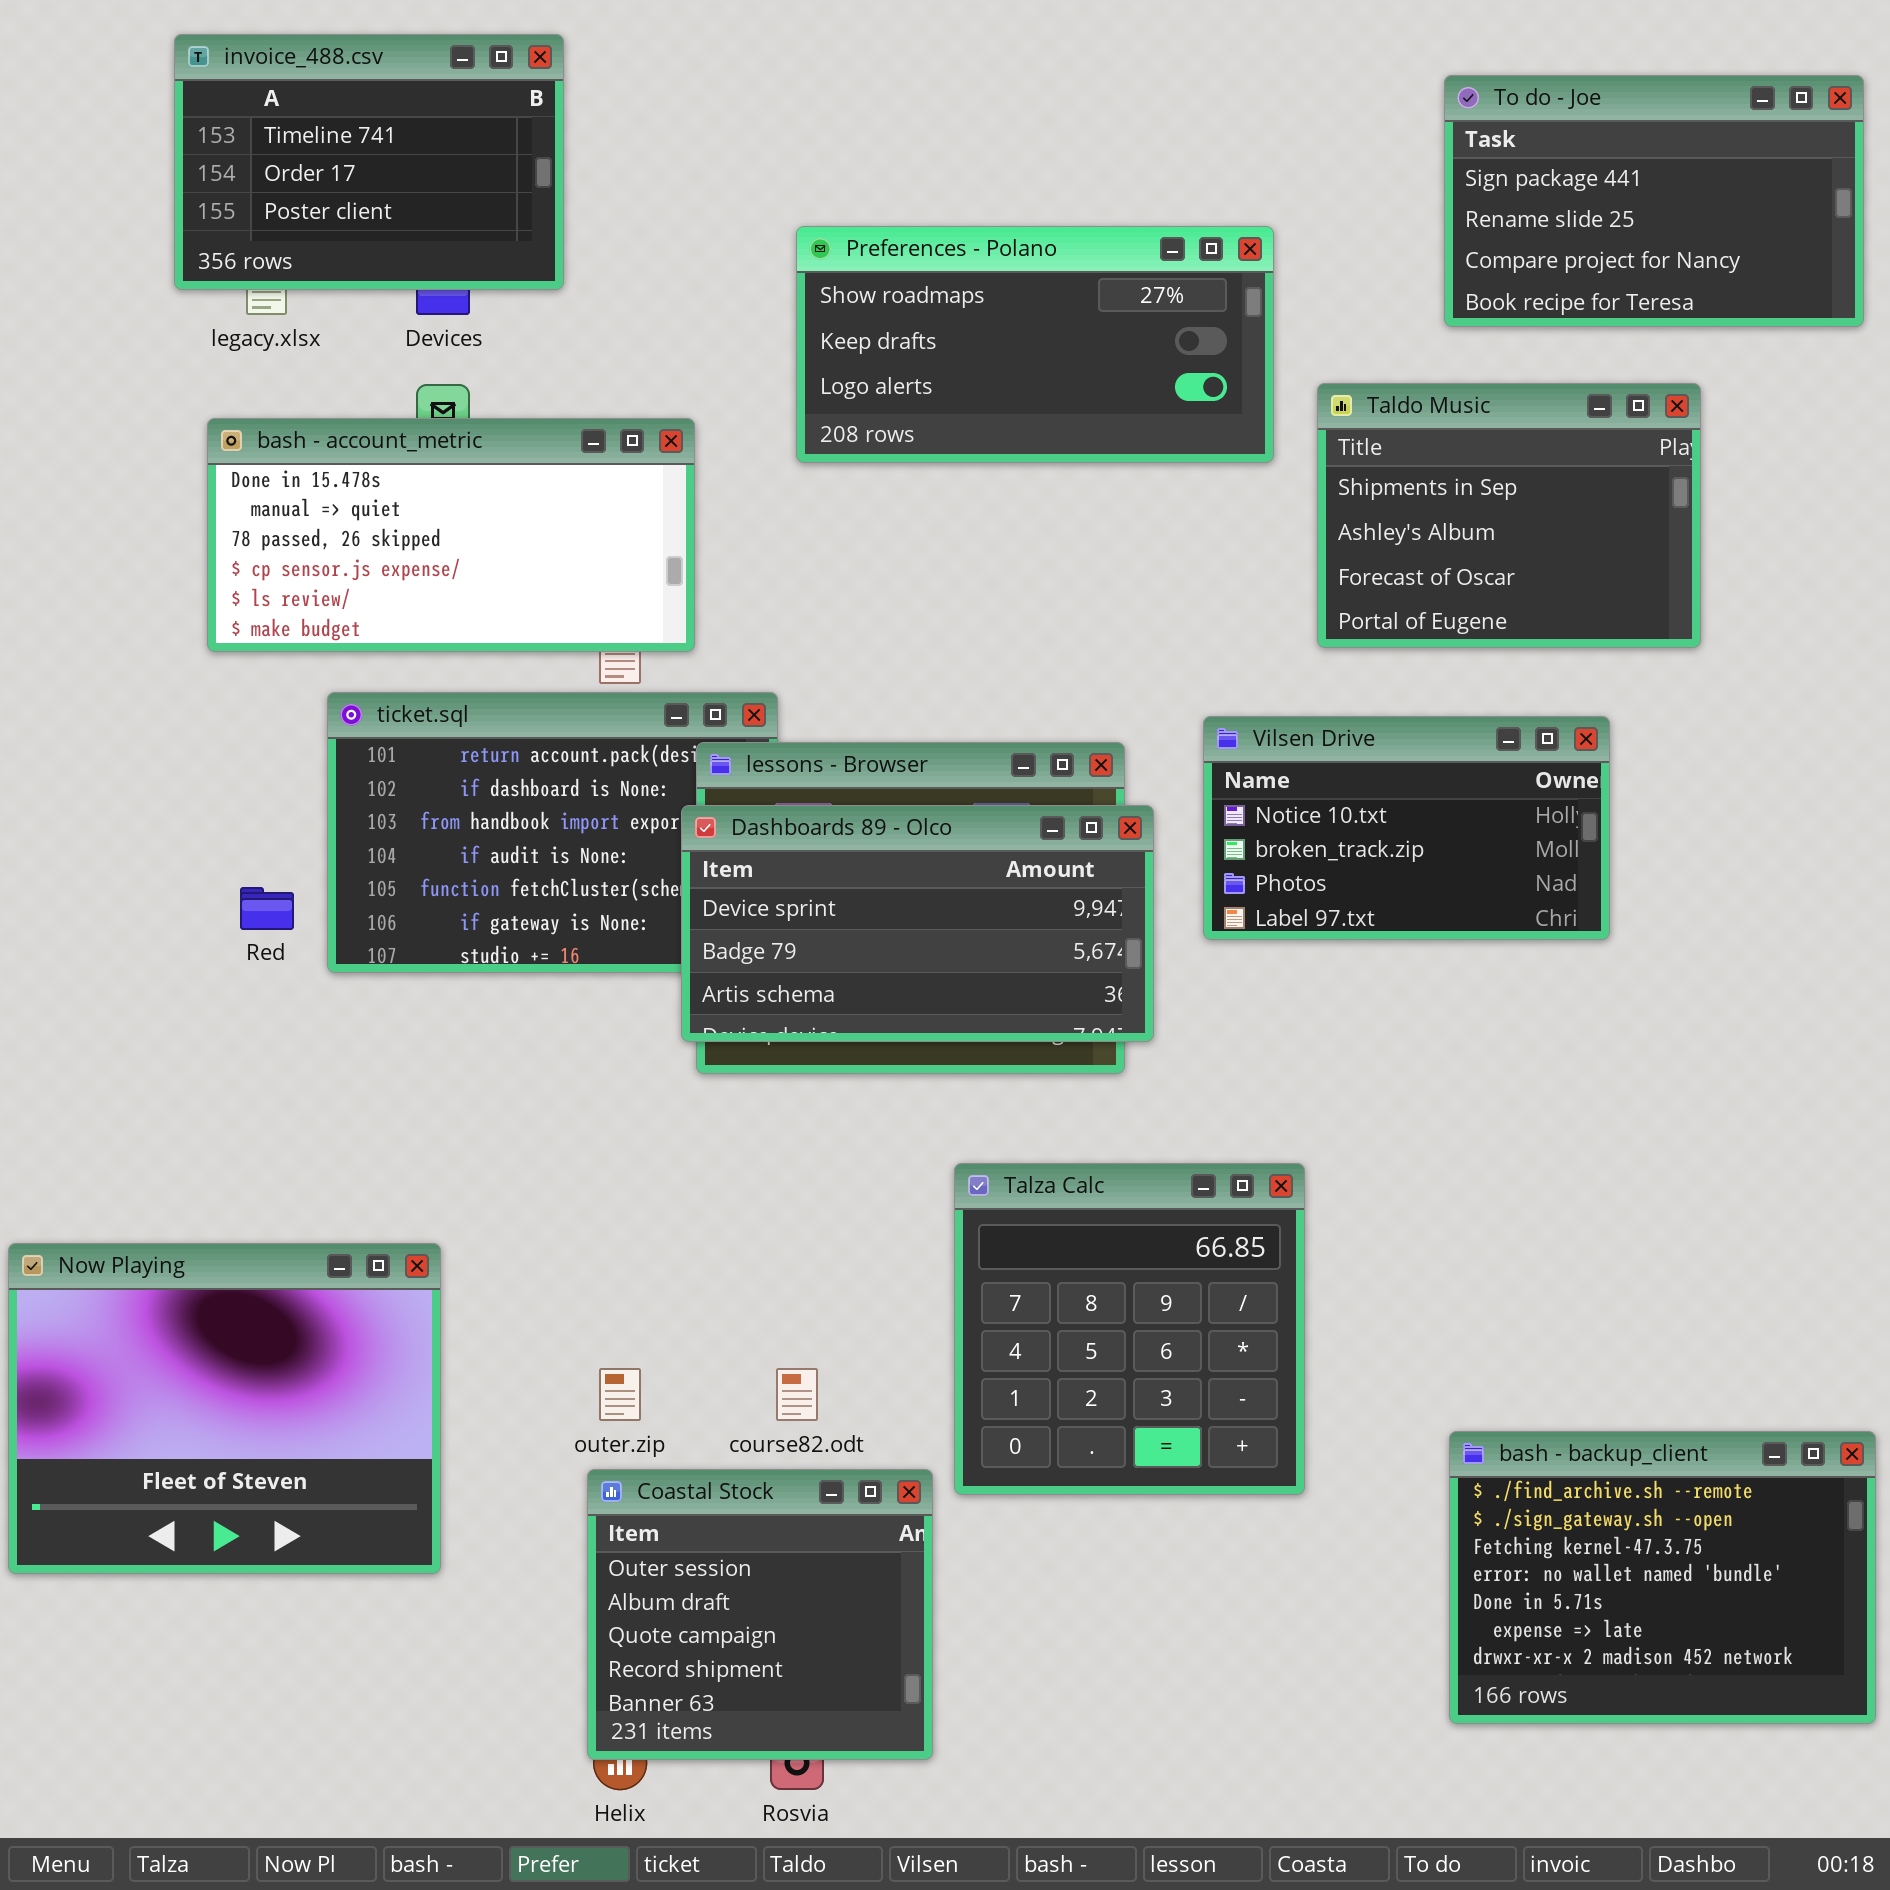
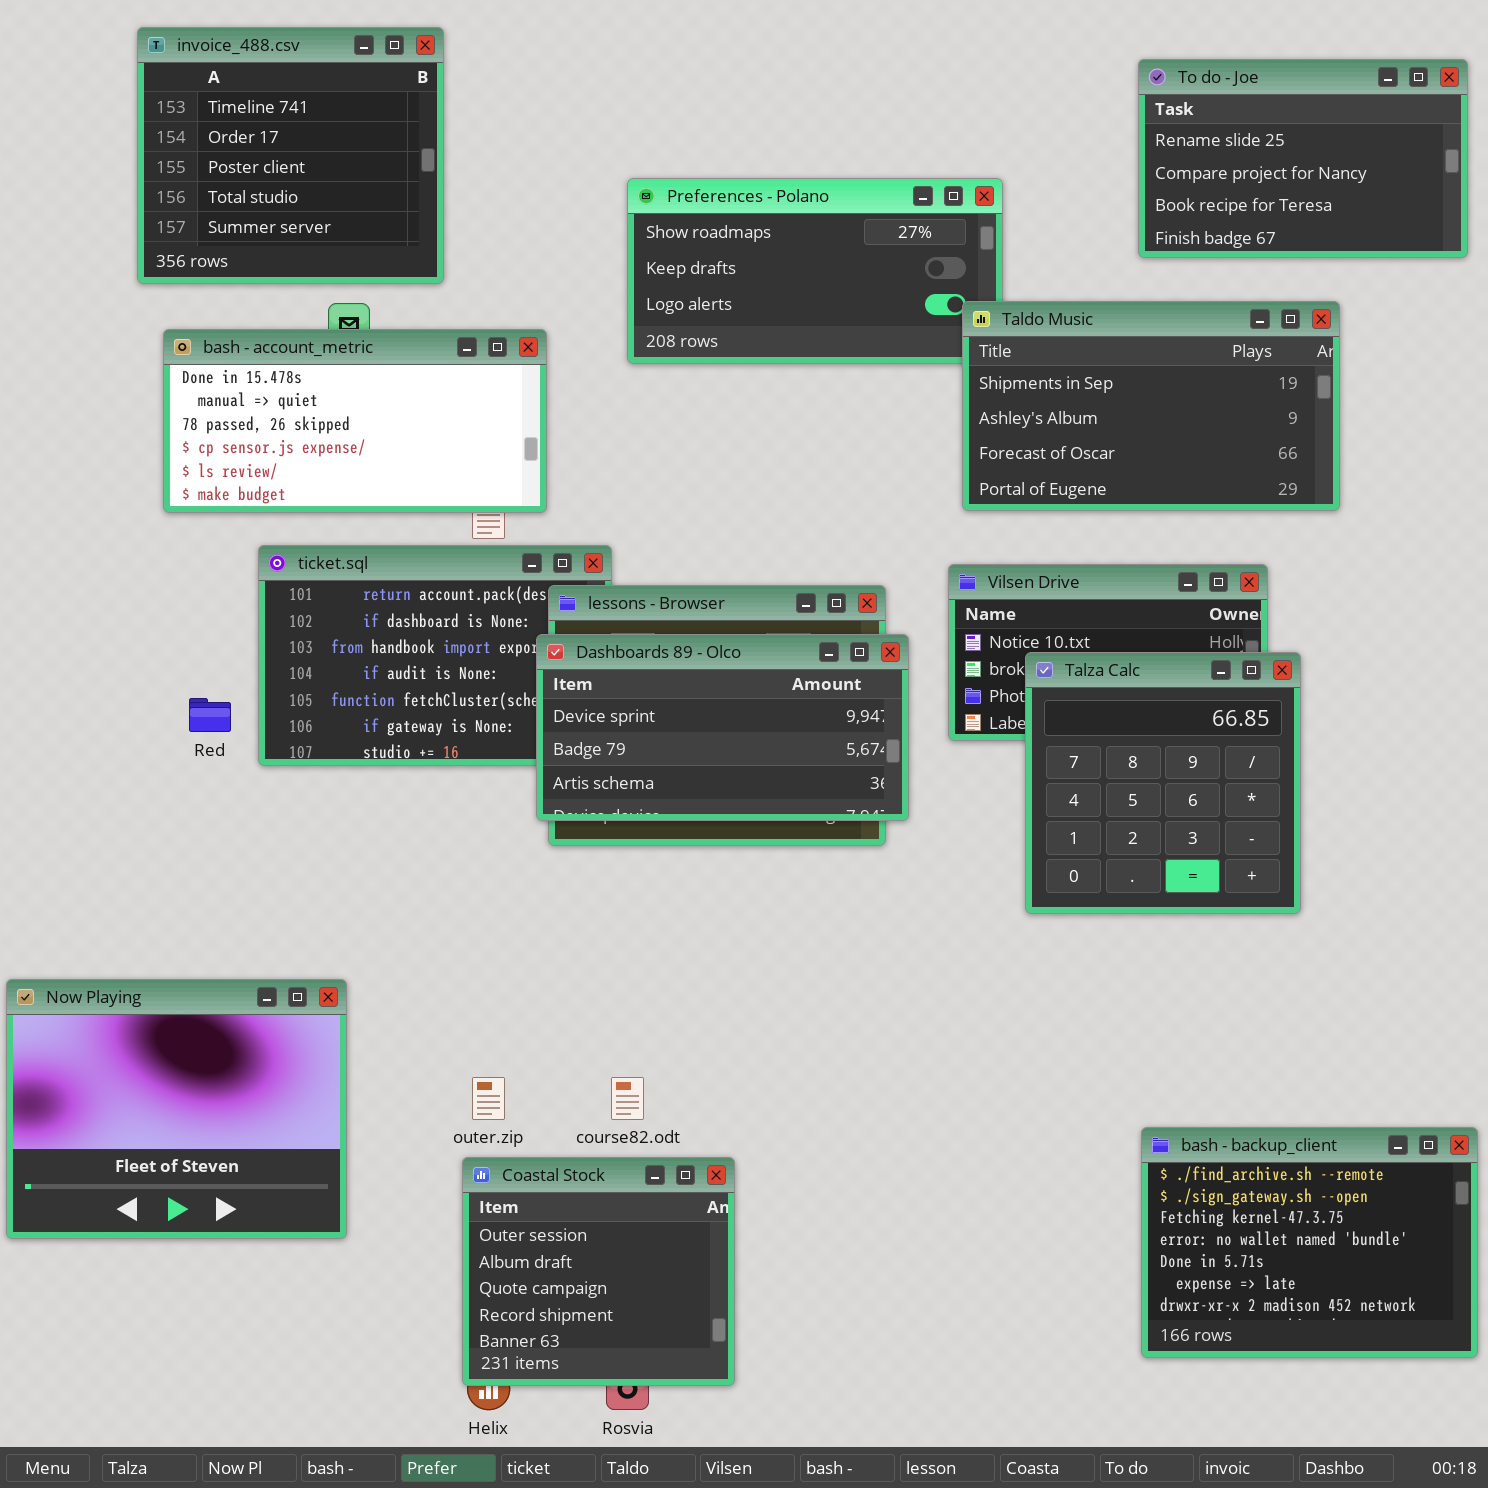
invoice_488.csv: [174,34,564,290] -> [137,27,444,284], resized
To do - Joe: [1444,75,1864,327] -> [1138,59,1468,258], scrolled down 1 row
Taldo Music: [1317,383,1701,648] -> [962,301,1340,511], resized
Talza Calc: [954,1163,1305,1495] -> [1025,652,1301,914], moved

